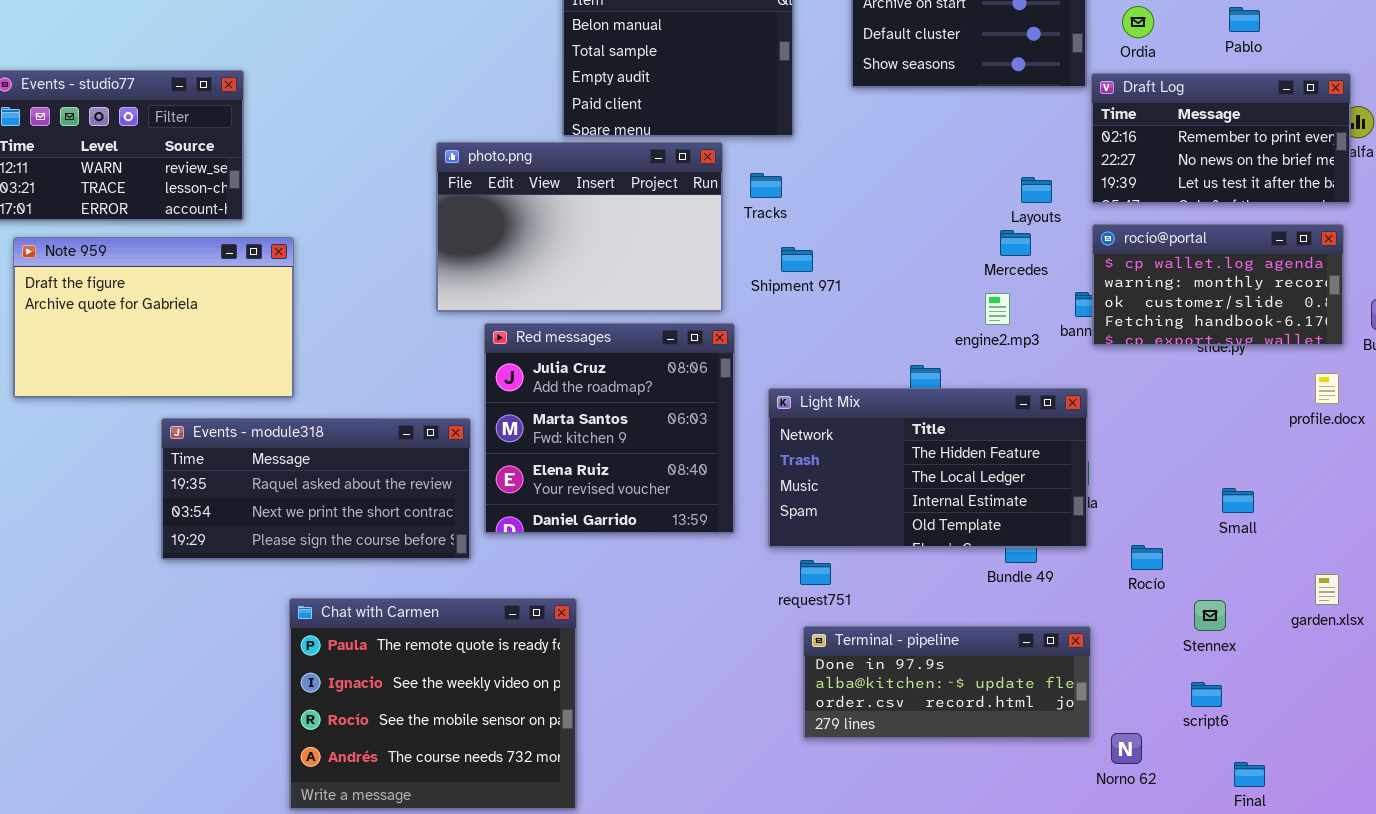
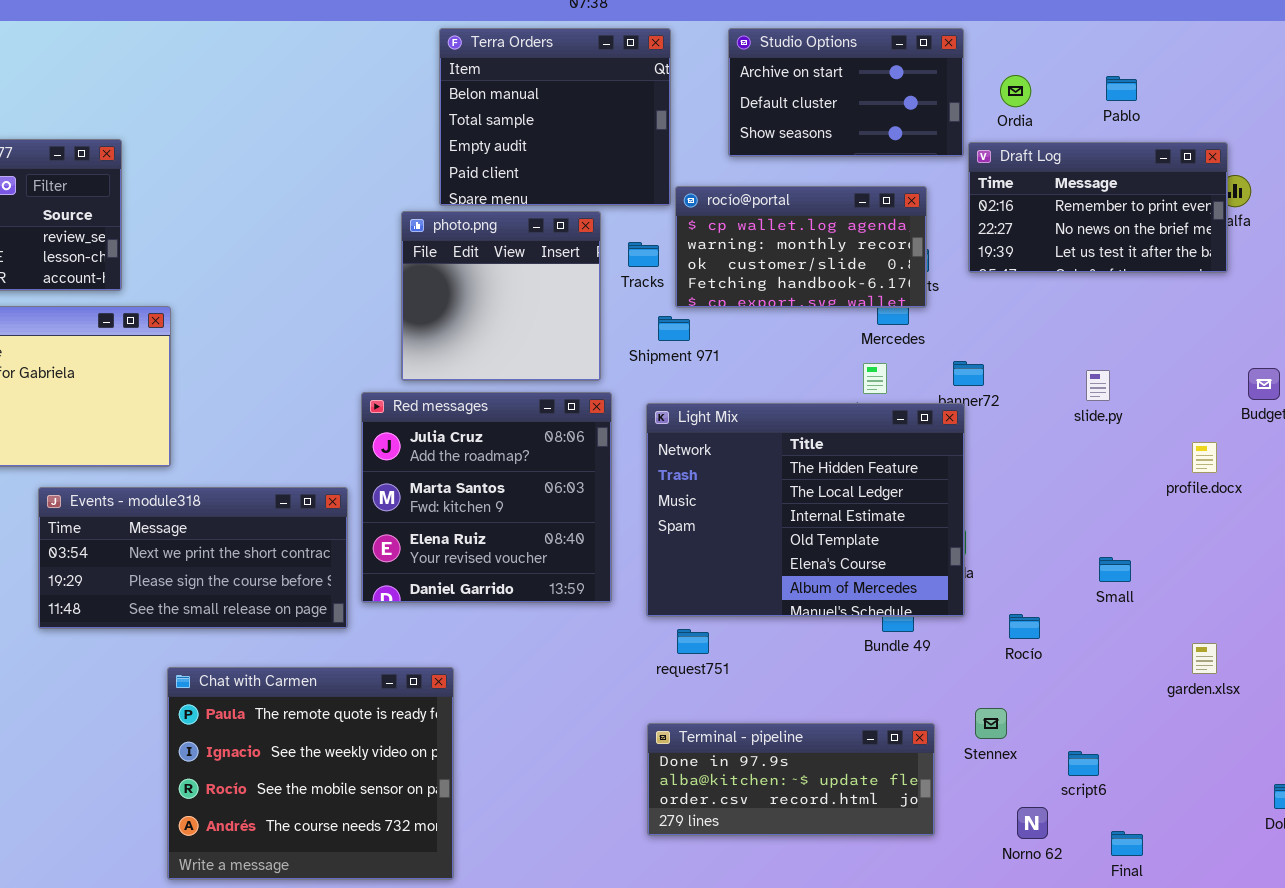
photo.png: [436,142,723,312] -> [401,211,601,381], resized
rocío@portal: [1092,224,1344,346] -> [675,186,927,308], moved
Light Mix: [768,388,1088,548] -> [646,403,965,617], resized
Events - module318: [161,418,471,560] -> [38,487,348,629], scrolled down 1 row
Stennex: [1194,600,1226,631] -> [975,708,1007,739], moved
Terminal - pipeline: [803,626,1091,739] -> [647,723,935,836], moved
Norno 62: [1111,733,1142,764] -> [1017,807,1048,839], moved

